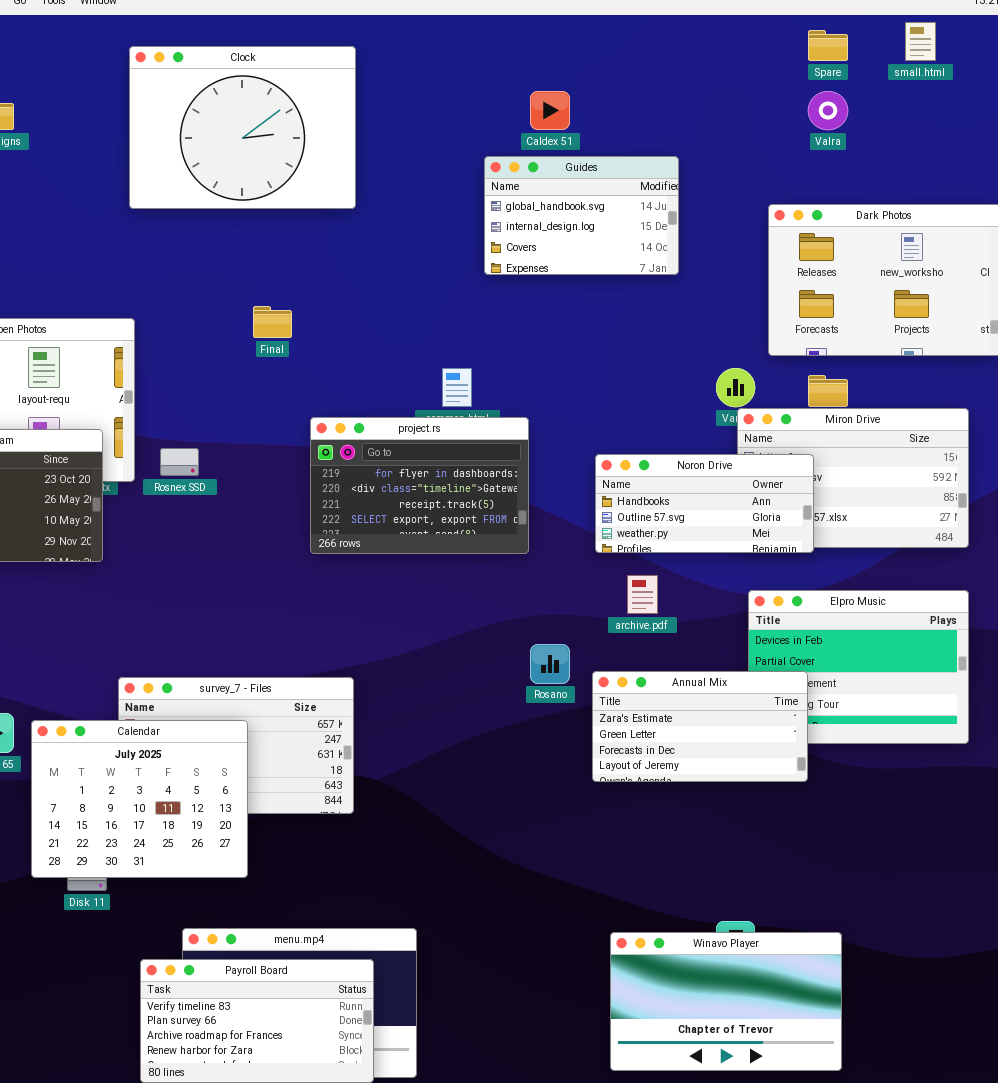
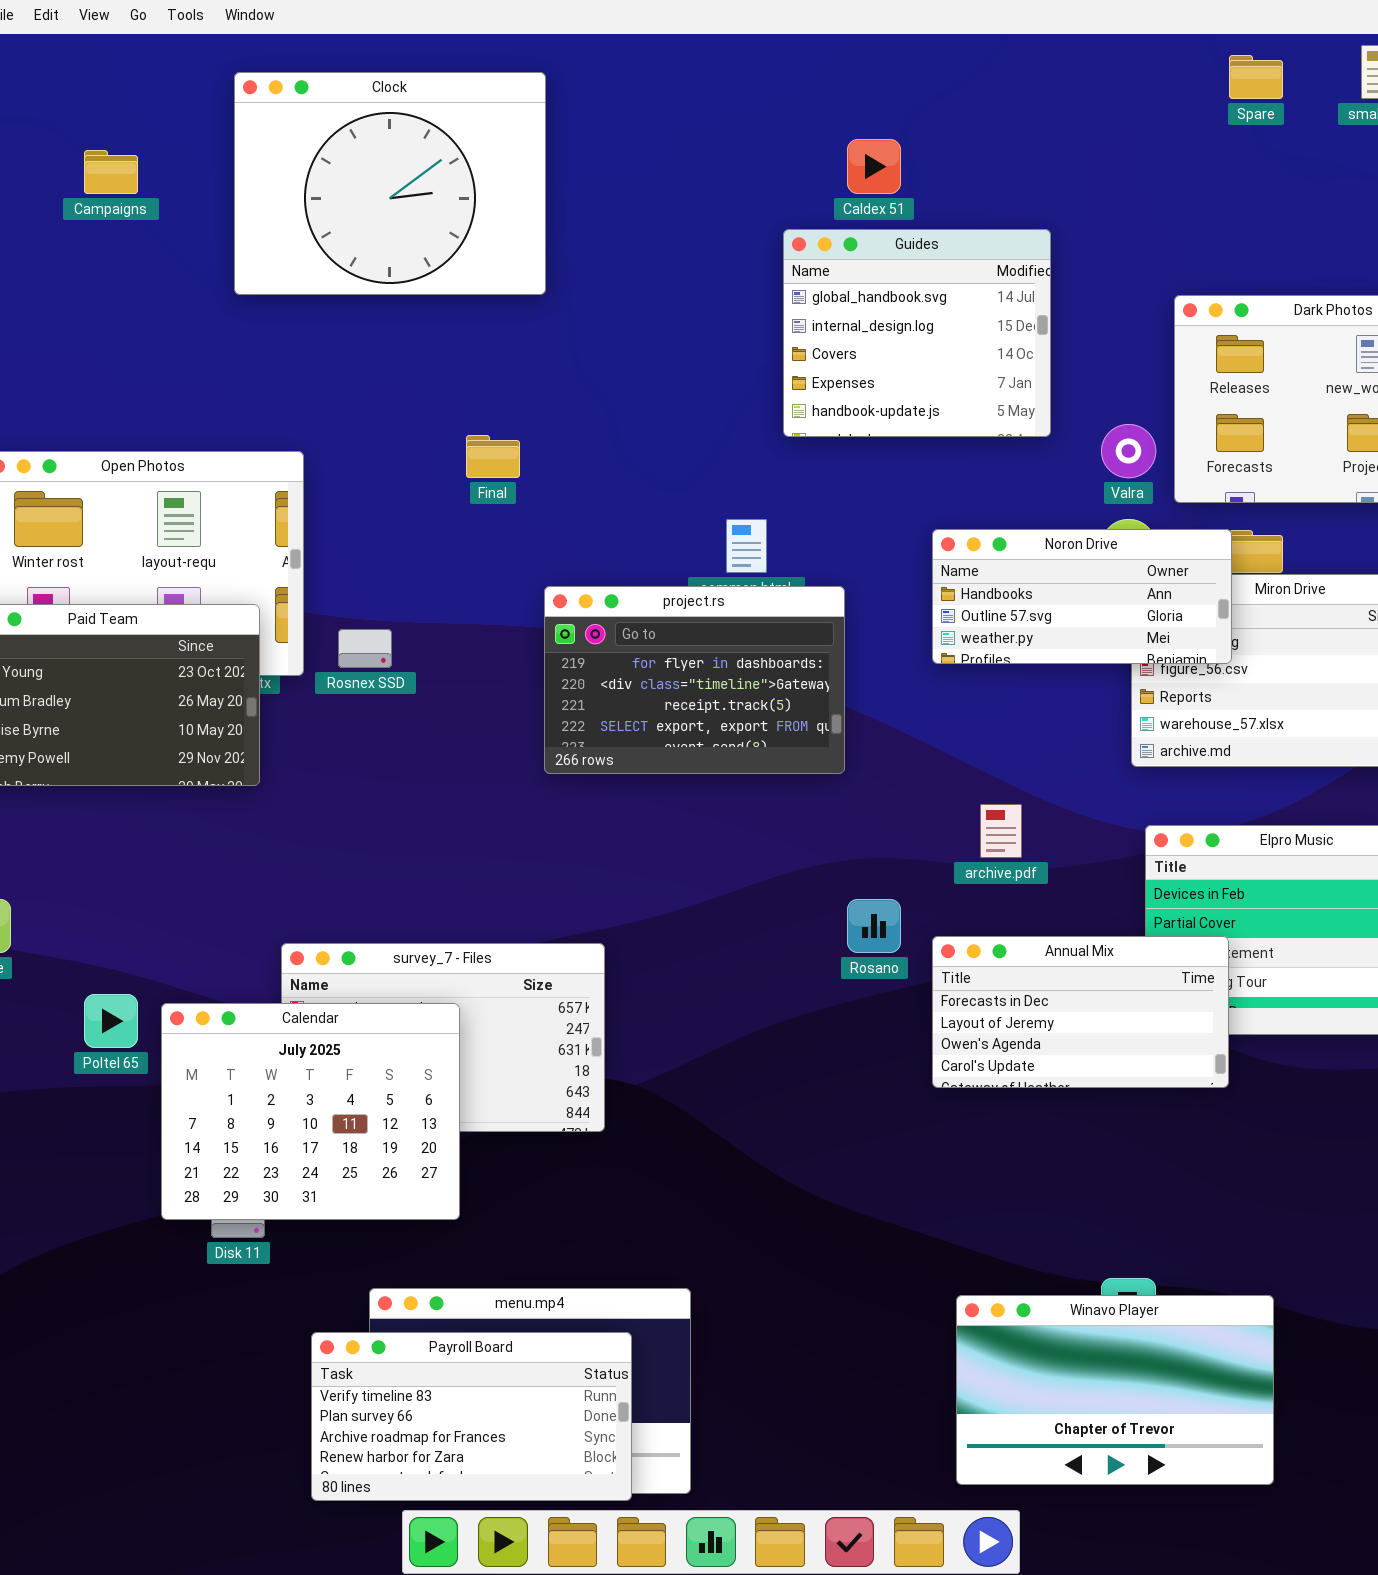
Clock: [129,46,356,209] -> [234,72,546,295], moved
Valra: [808,91,848,130] -> [1101,424,1156,478], moved
Guides: [484,156,679,275] -> [783,229,1051,437], resized
Noron Drive: [595,454,814,553] -> [932,529,1232,664], moved
Annual Mix: [592,671,808,782] -> [932,936,1229,1088], scrolled down 2 rows

